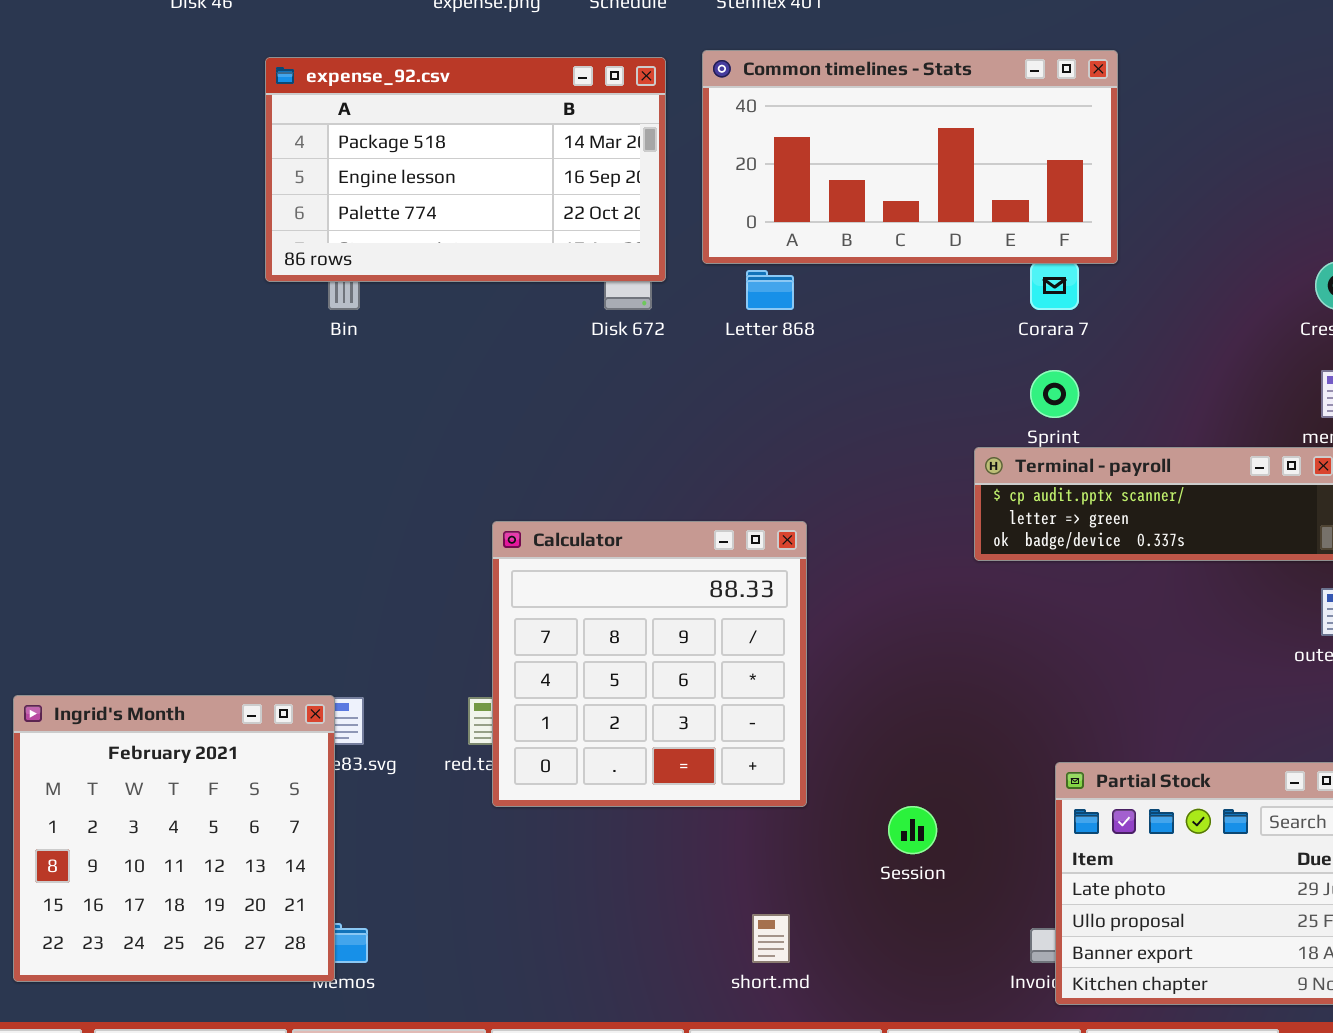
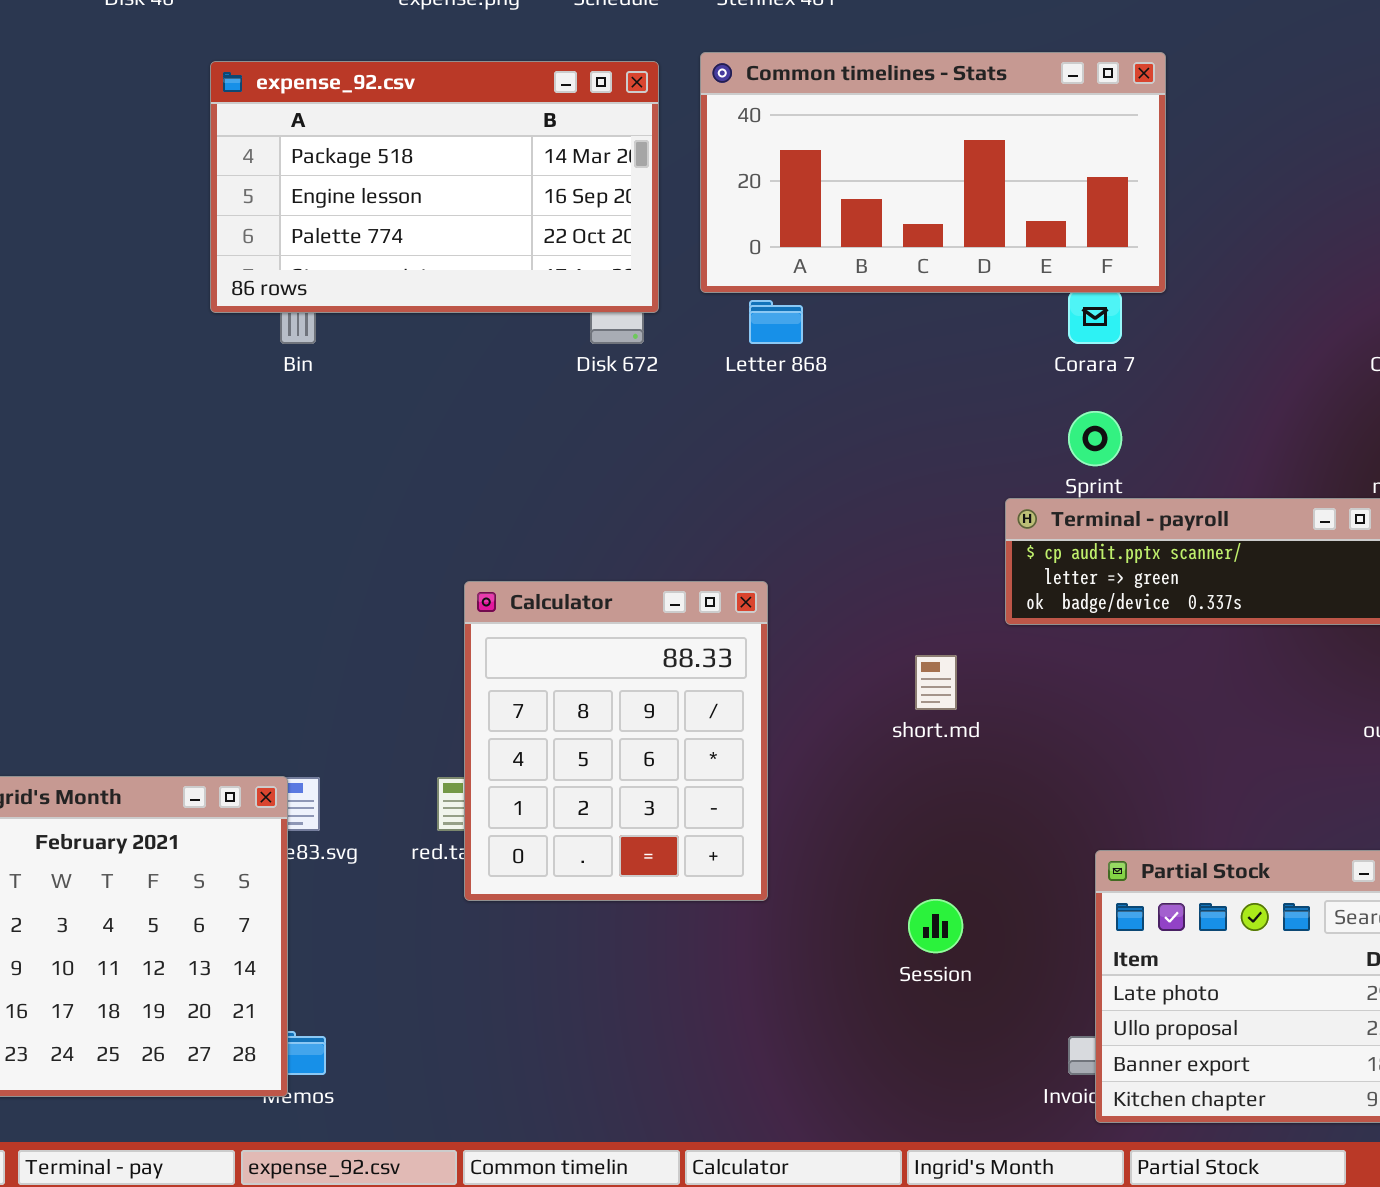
Calculator: [492,521,807,807] -> [464,581,768,901], resized
short.md: [752,914,790,963] -> [915,655,957,710], moved

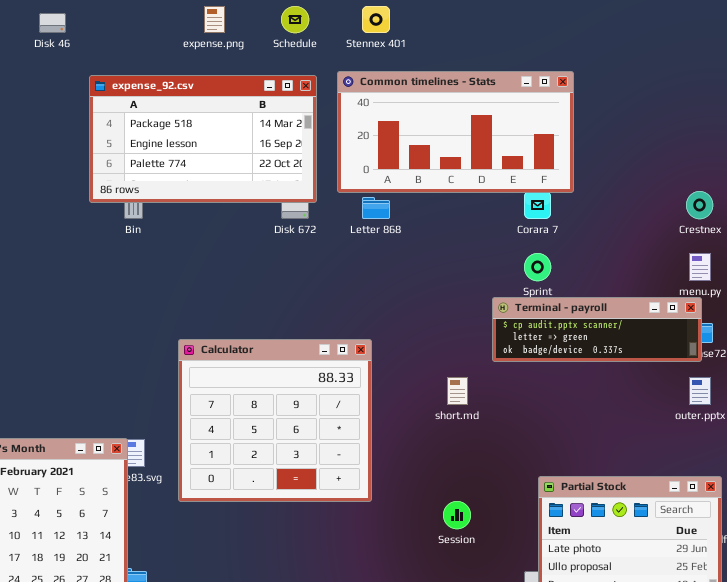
Calculator: [464,581,768,901] -> [178,339,372,502], resized

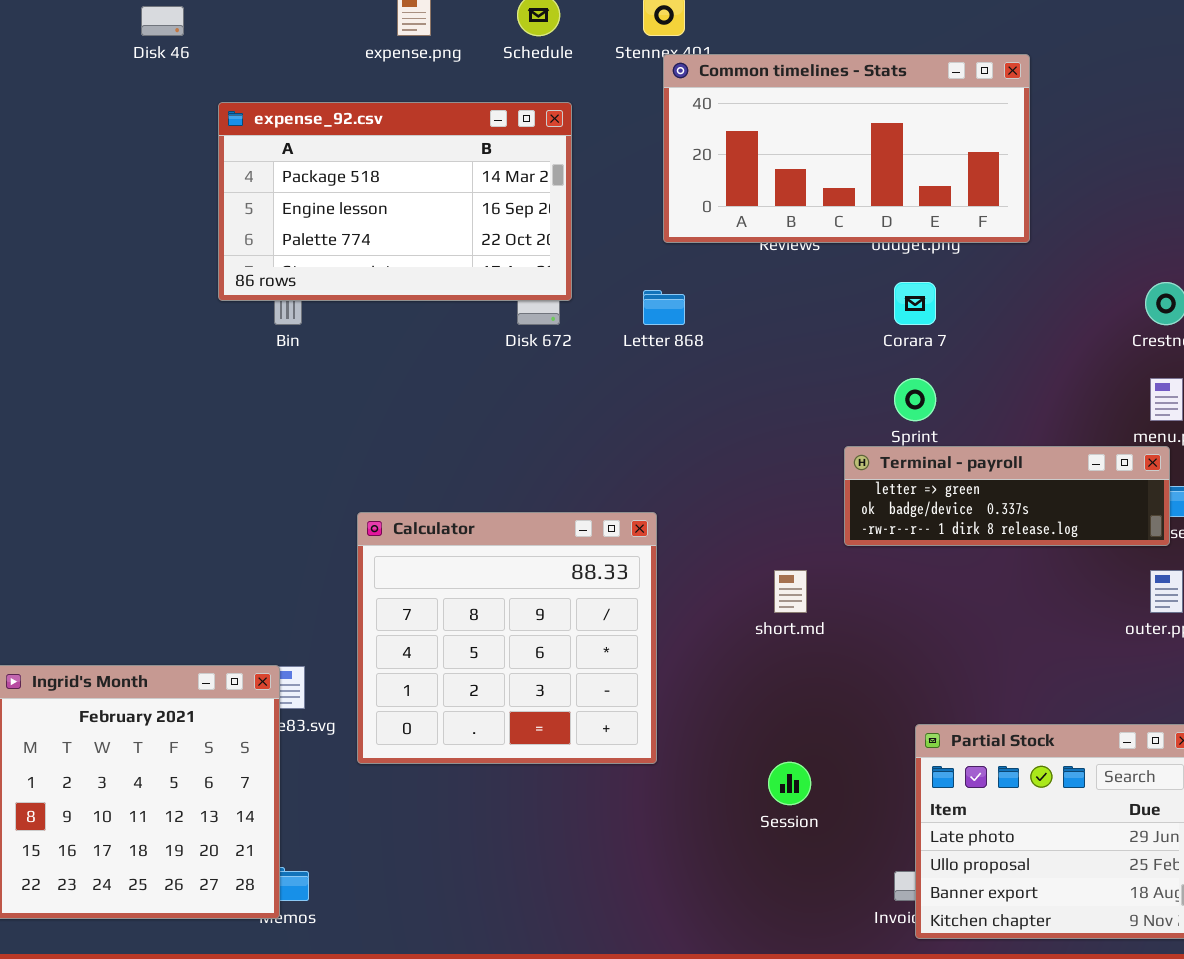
Common timelines - Stats: [337,71,574,193] -> [663,54,1030,243], moved
Terminal - payroll: [492,297,702,362] -> [844,446,1170,546], scrolled down 1 row

